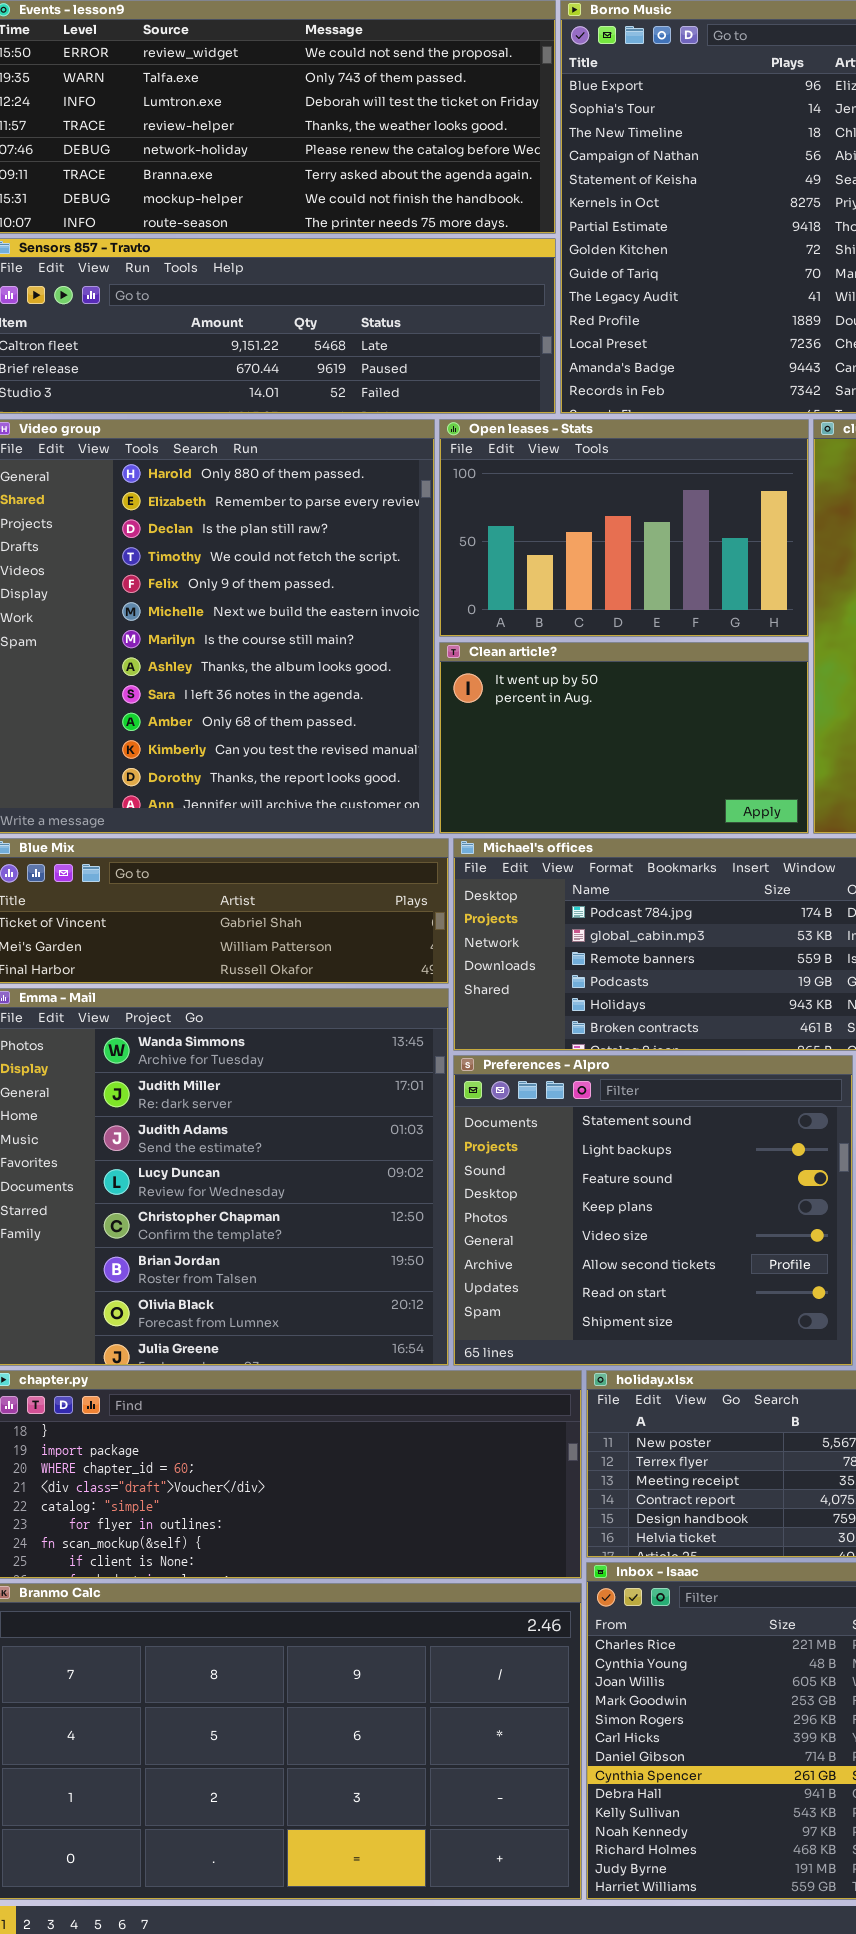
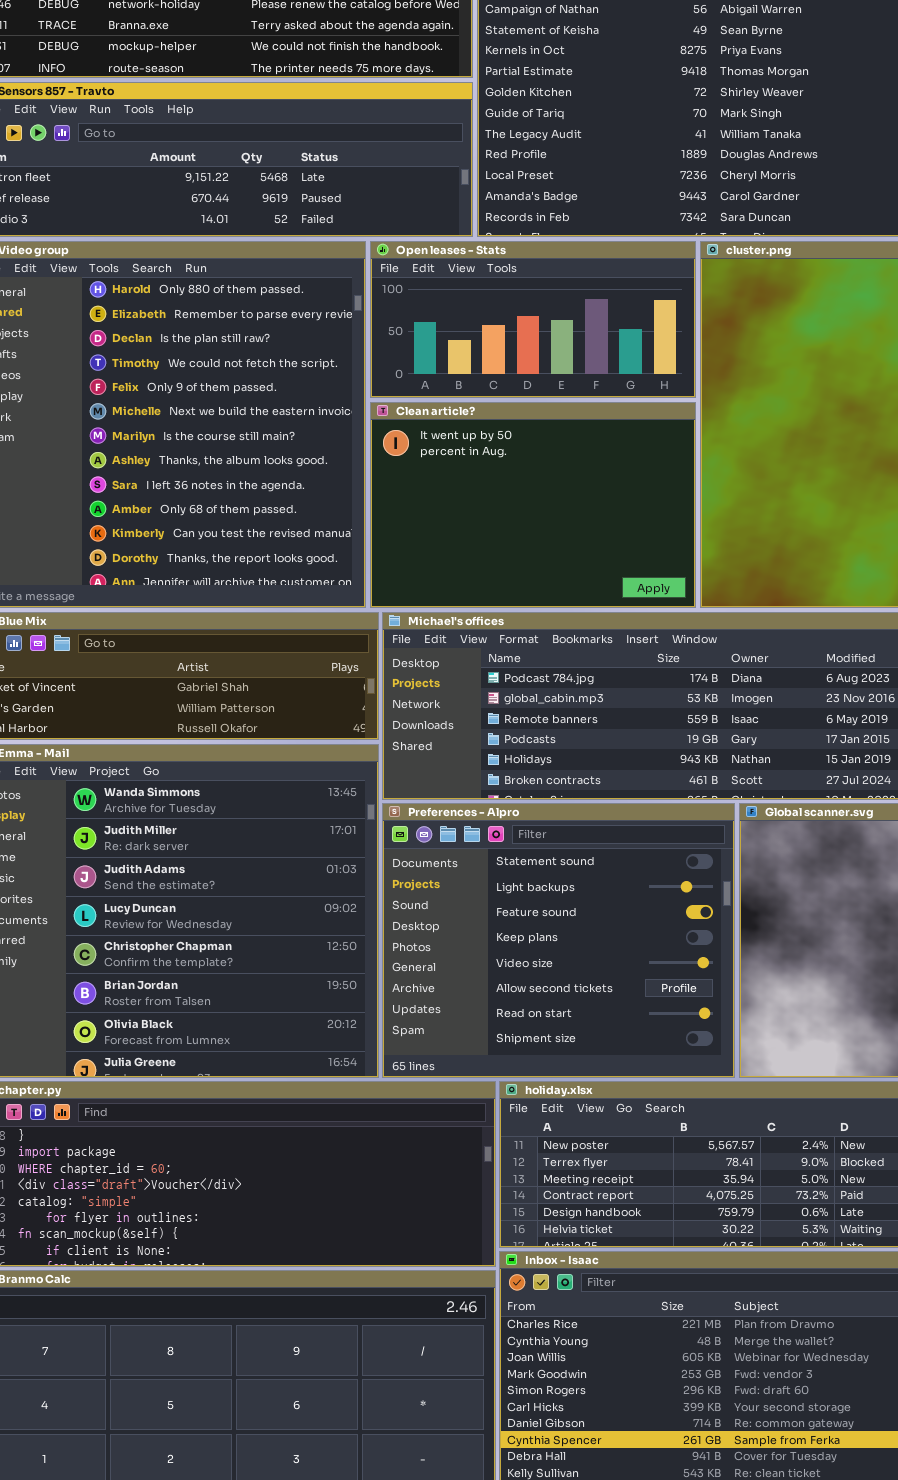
Open leases - Stats: [439,419,809,637] -> [370,241,696,398], resized
Clean article?: [439,642,809,834] -> [370,402,696,608], resized

